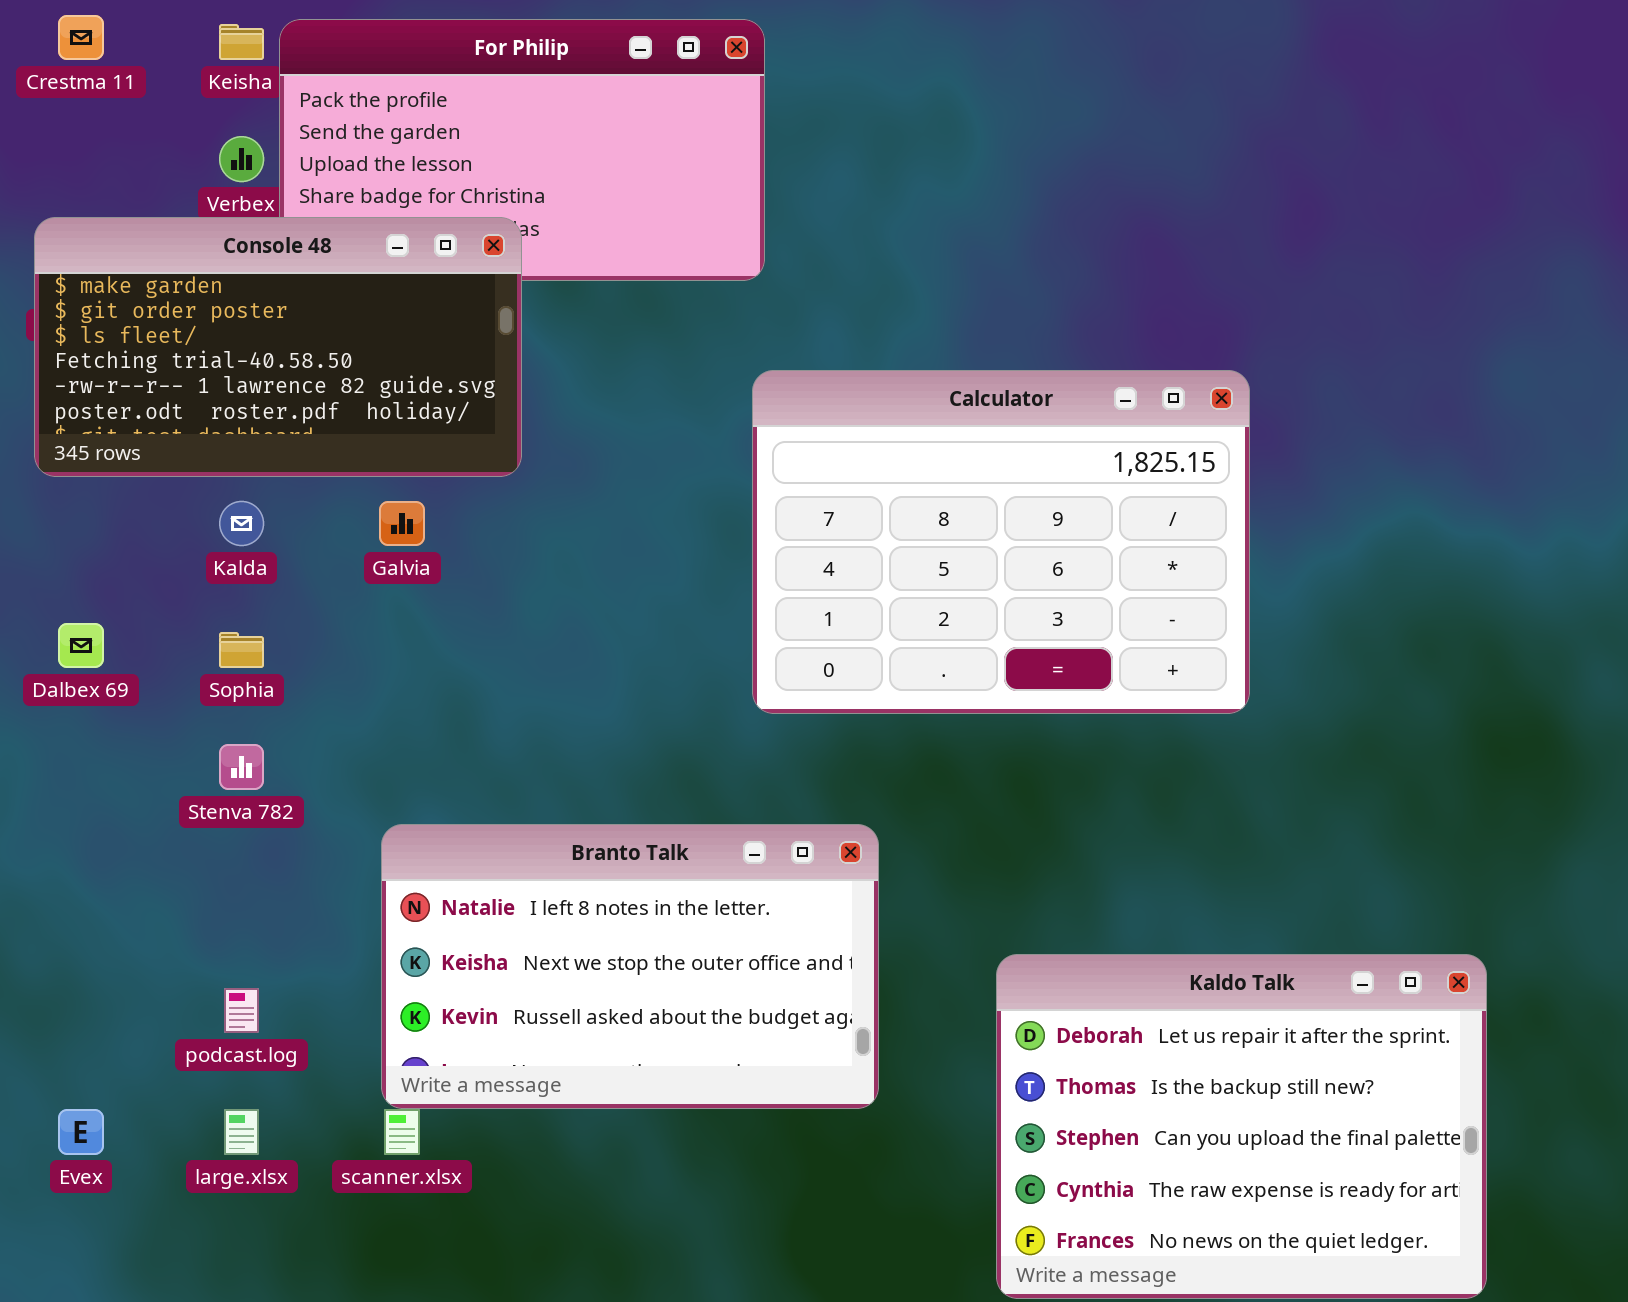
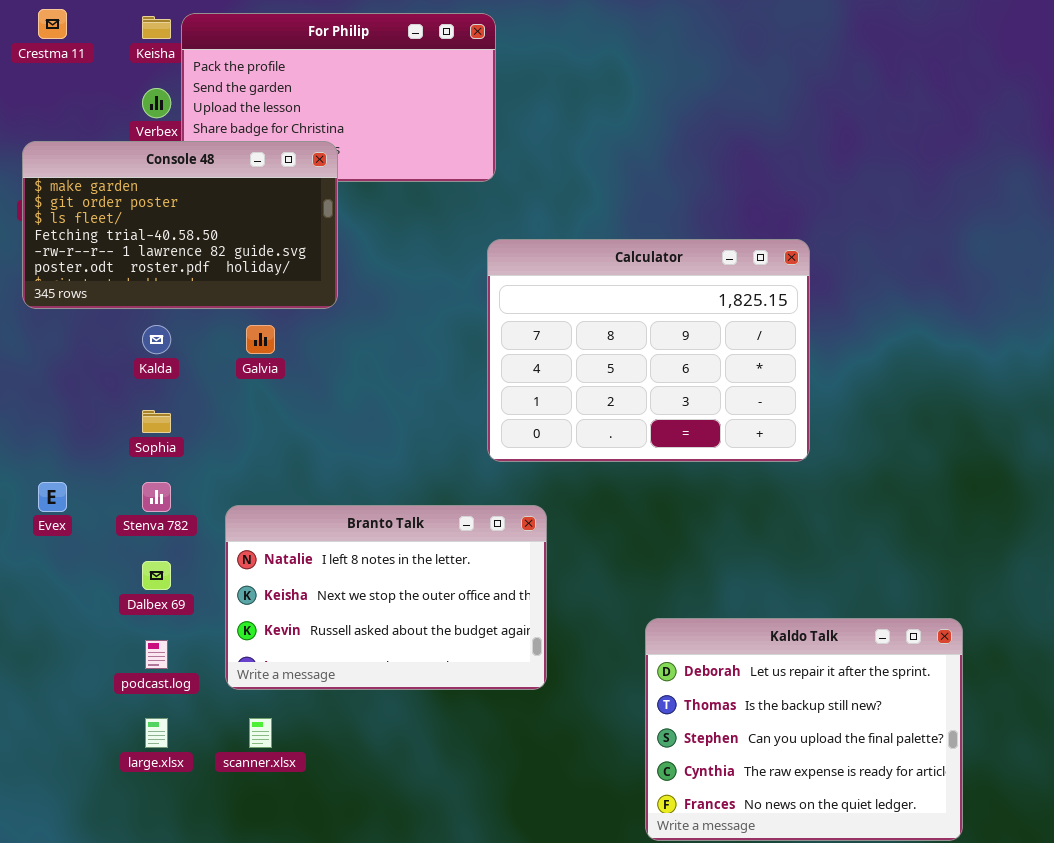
Dalbex 69: [58,623,104,668] -> [142,561,171,590], moved
Branto Talk: [381,824,879,1109] -> [225,505,547,690], moved
Evex: [58,1109,104,1155] -> [38,482,67,512], moved

